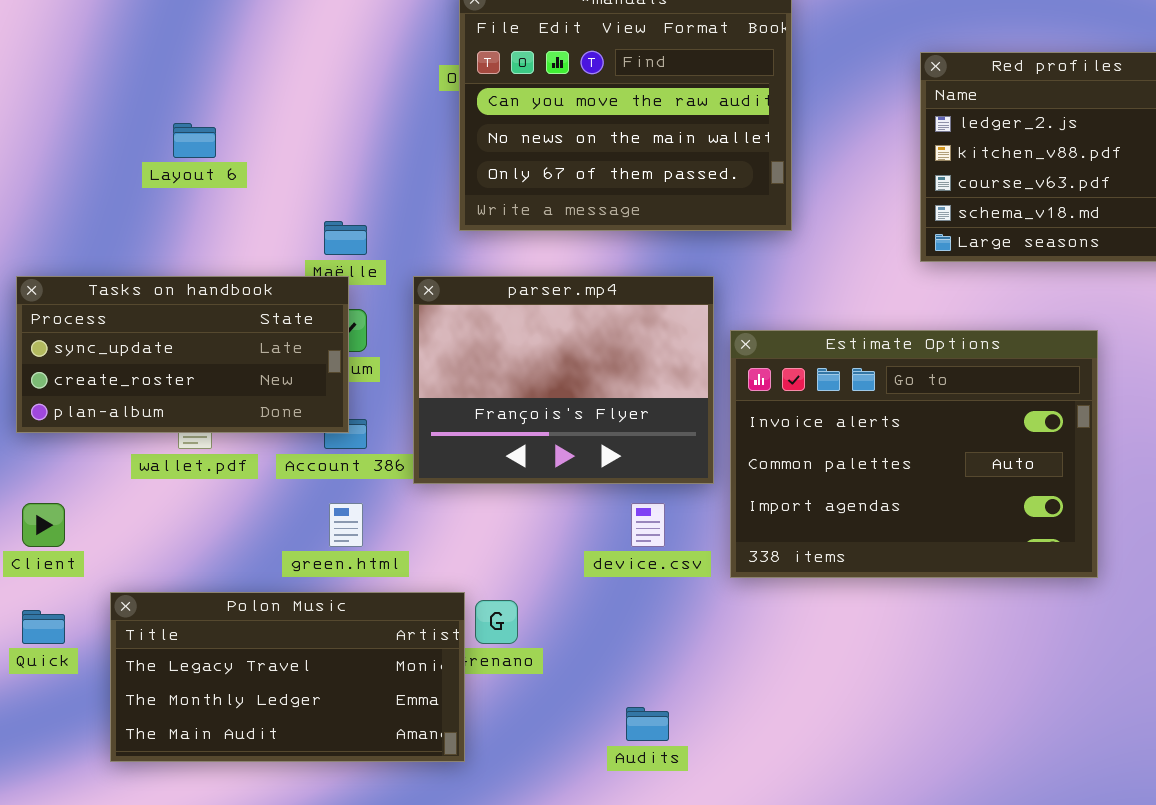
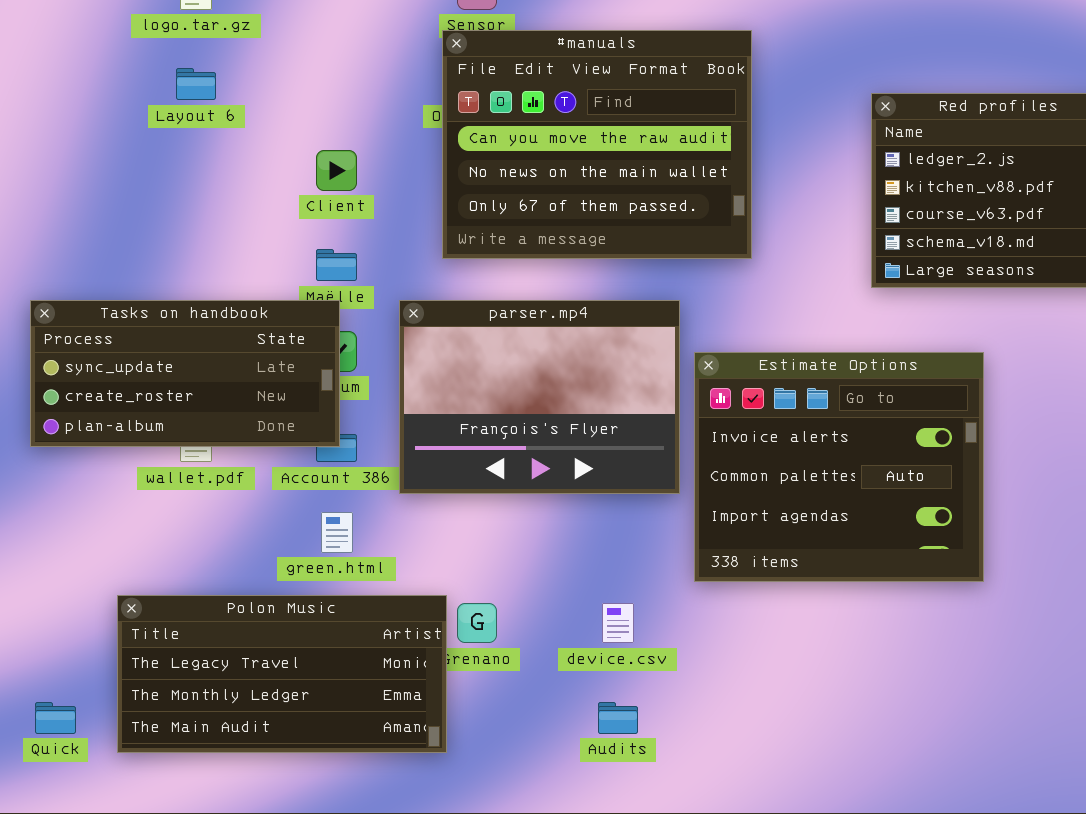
Layout 6: [173,123,216,158] -> [176,68,216,100], moved
Estimate Options: [730,330,1098,578] -> [694,352,984,582], resized
Client: [22,503,65,547] -> [316,150,357,191], moved
device.csv: [631,503,665,547] -> [602,603,634,643], moved
Quick: [22,610,65,644] -> [35,702,76,734], moved

